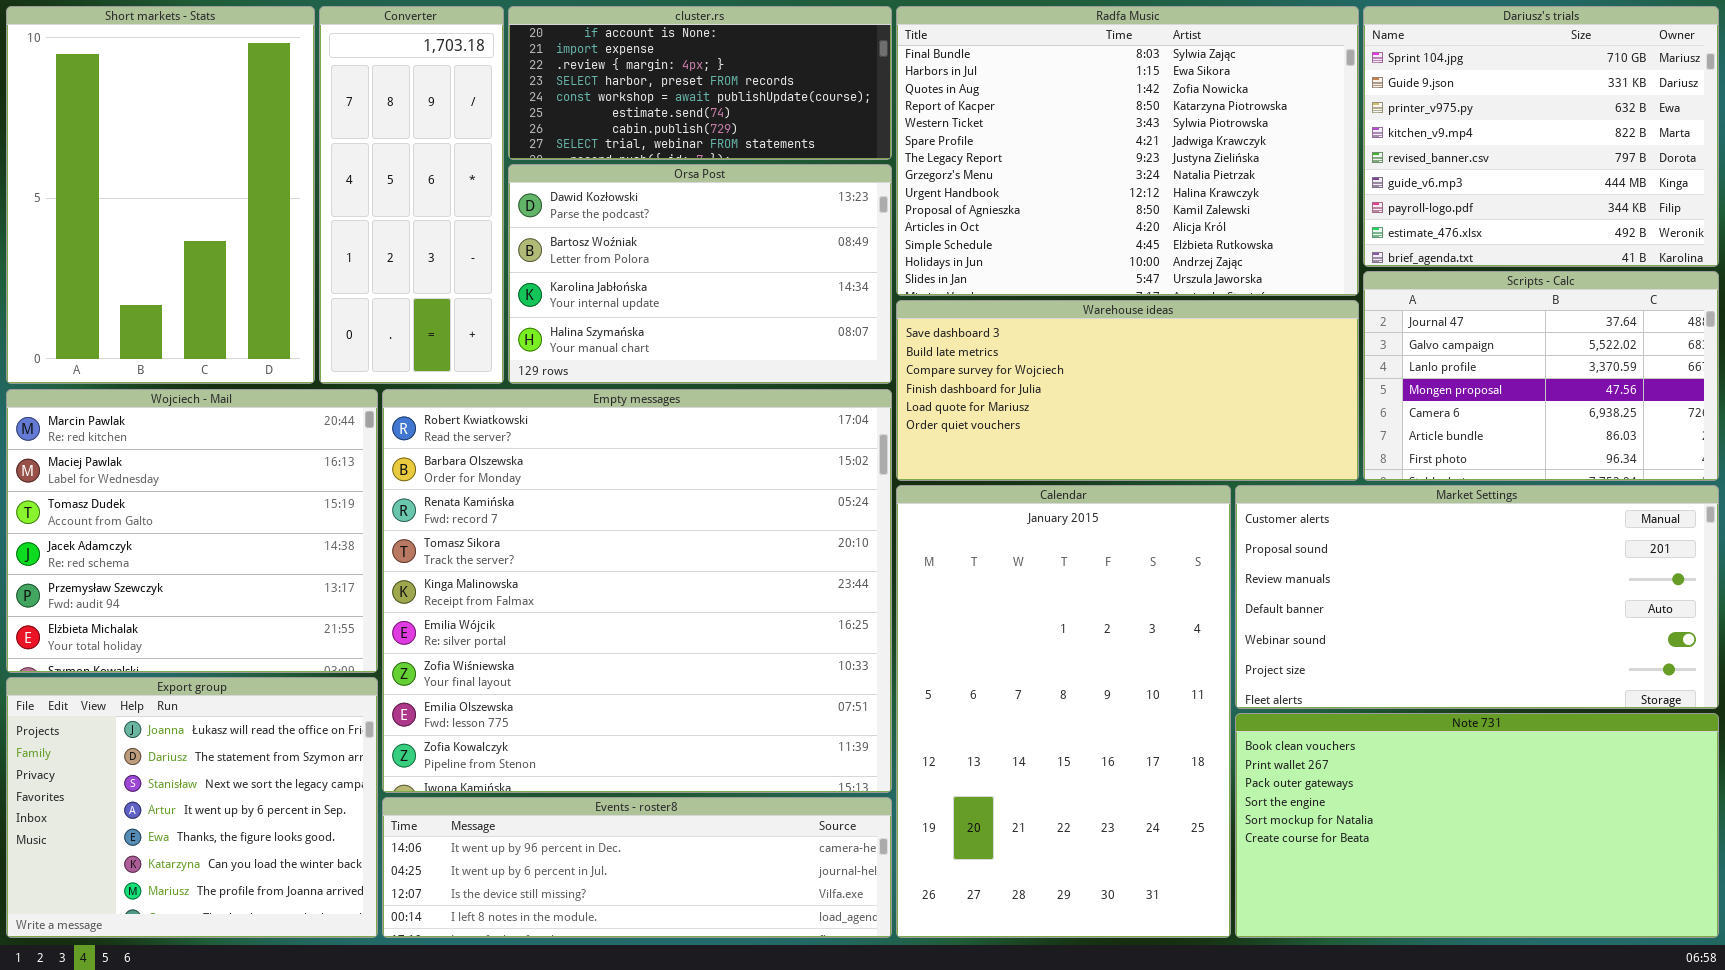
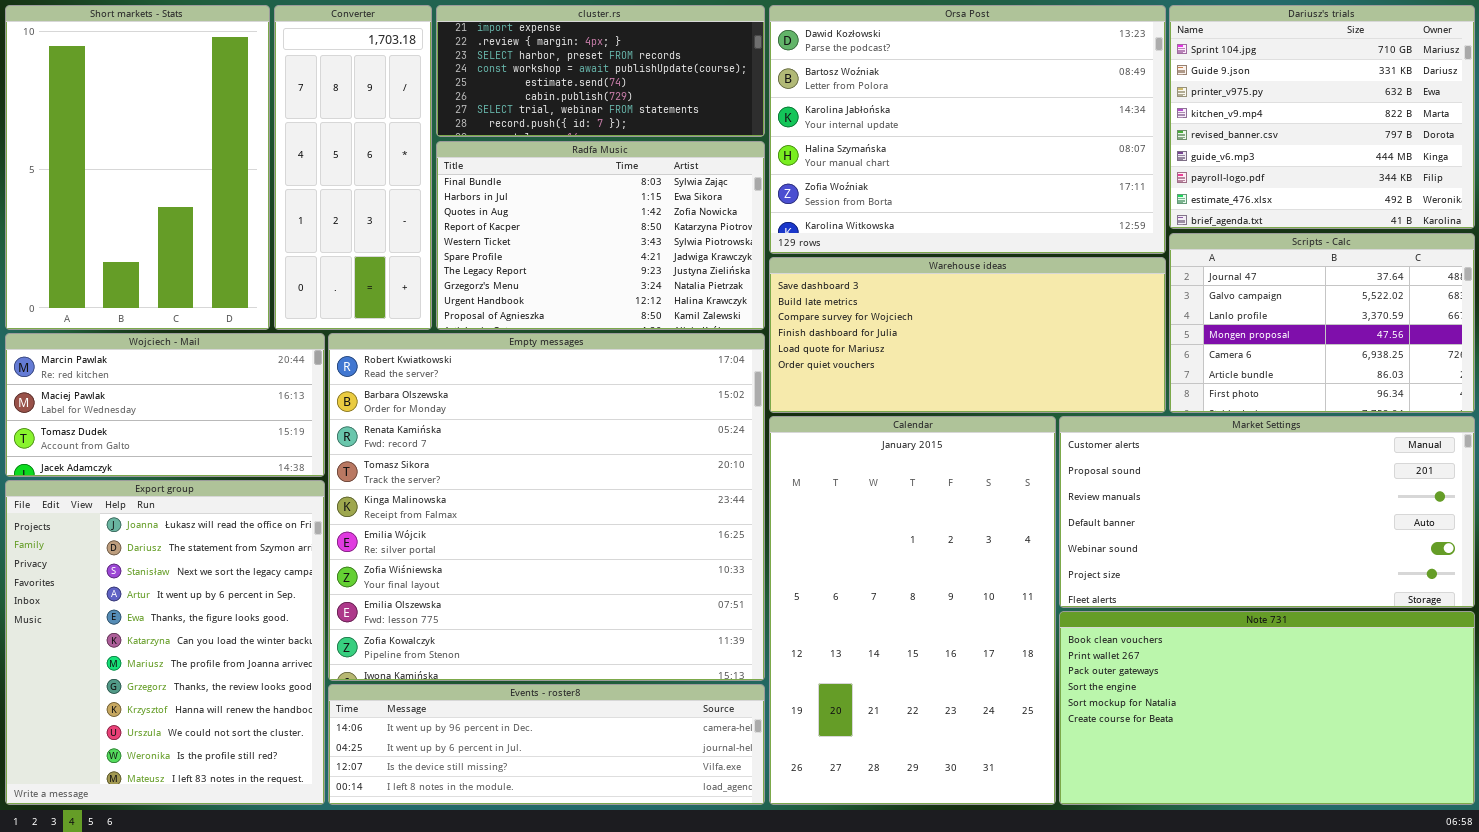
cluster.rs: [508,6,892,160] -> [436,5,765,137], scrolled down 1 row
Radfa Music: [896,6,1359,296] -> [436,141,765,330], moved, resized
Orsa Post: [508,164,892,384] -> [769,5,1166,254], moved, resized
Wojciech - Mail: [6,389,378,673] -> [5,333,325,477], resized
Export group: [6,677,378,938] -> [5,480,325,805], resized

